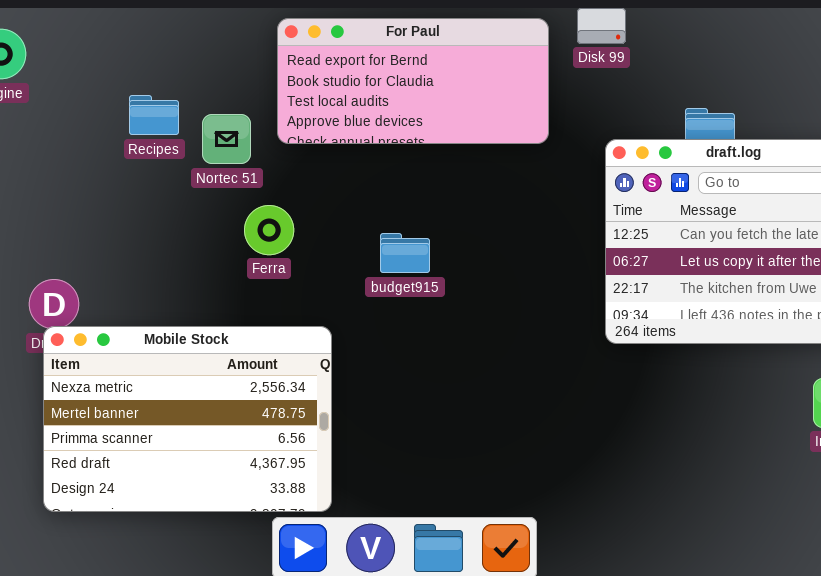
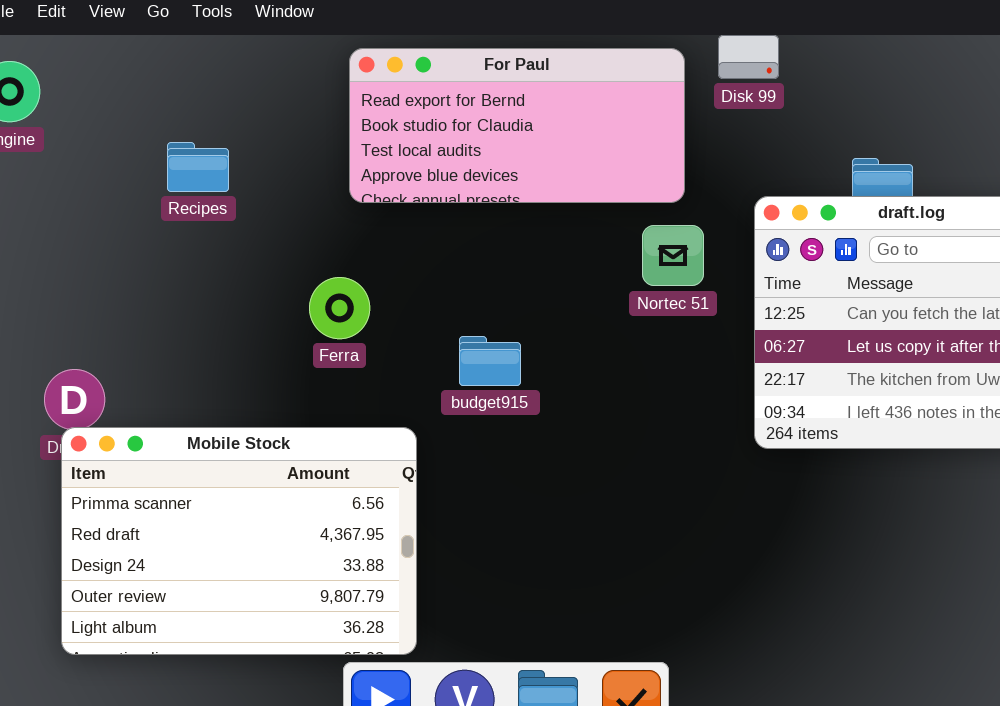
Nortec 51: [202,114,251,164] -> [642,225,704,286], moved
budget915: [380,233,430,273] -> [459,336,521,386], moved
Mobile Stock: [43,326,332,512] -> [61,427,417,655], scrolled down 2 rows

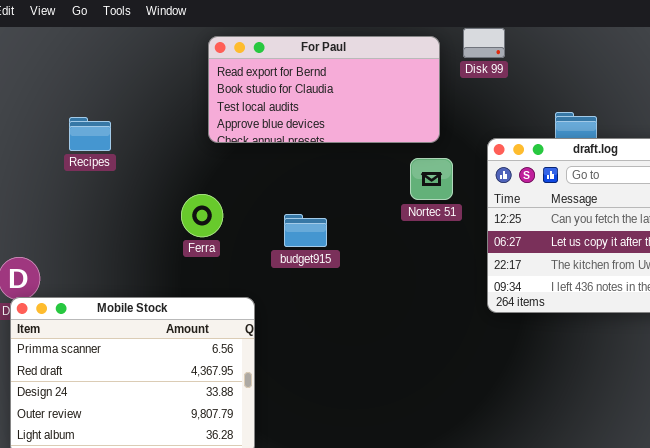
Recipes: [167,142,229,192] -> [69,117,111,151], moved
budget915: [459,336,521,386] -> [284,214,327,247], moved

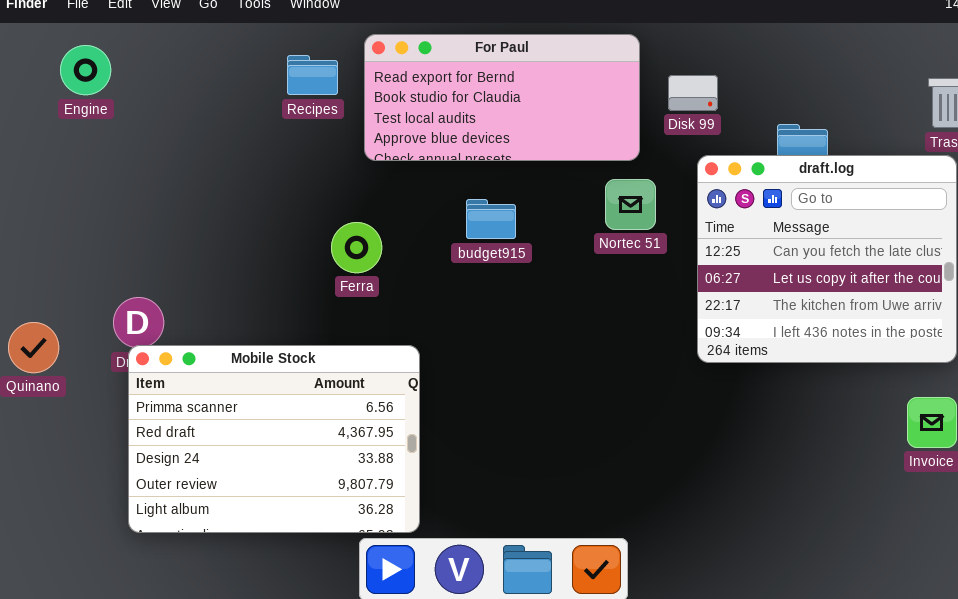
Disk 99: [463,28,505,58] -> [668,75,718,111], moved
Recipes: [69,117,111,151] -> [287,55,338,95], moved
budget915: [284,214,327,247] -> [466,199,516,239], moved

